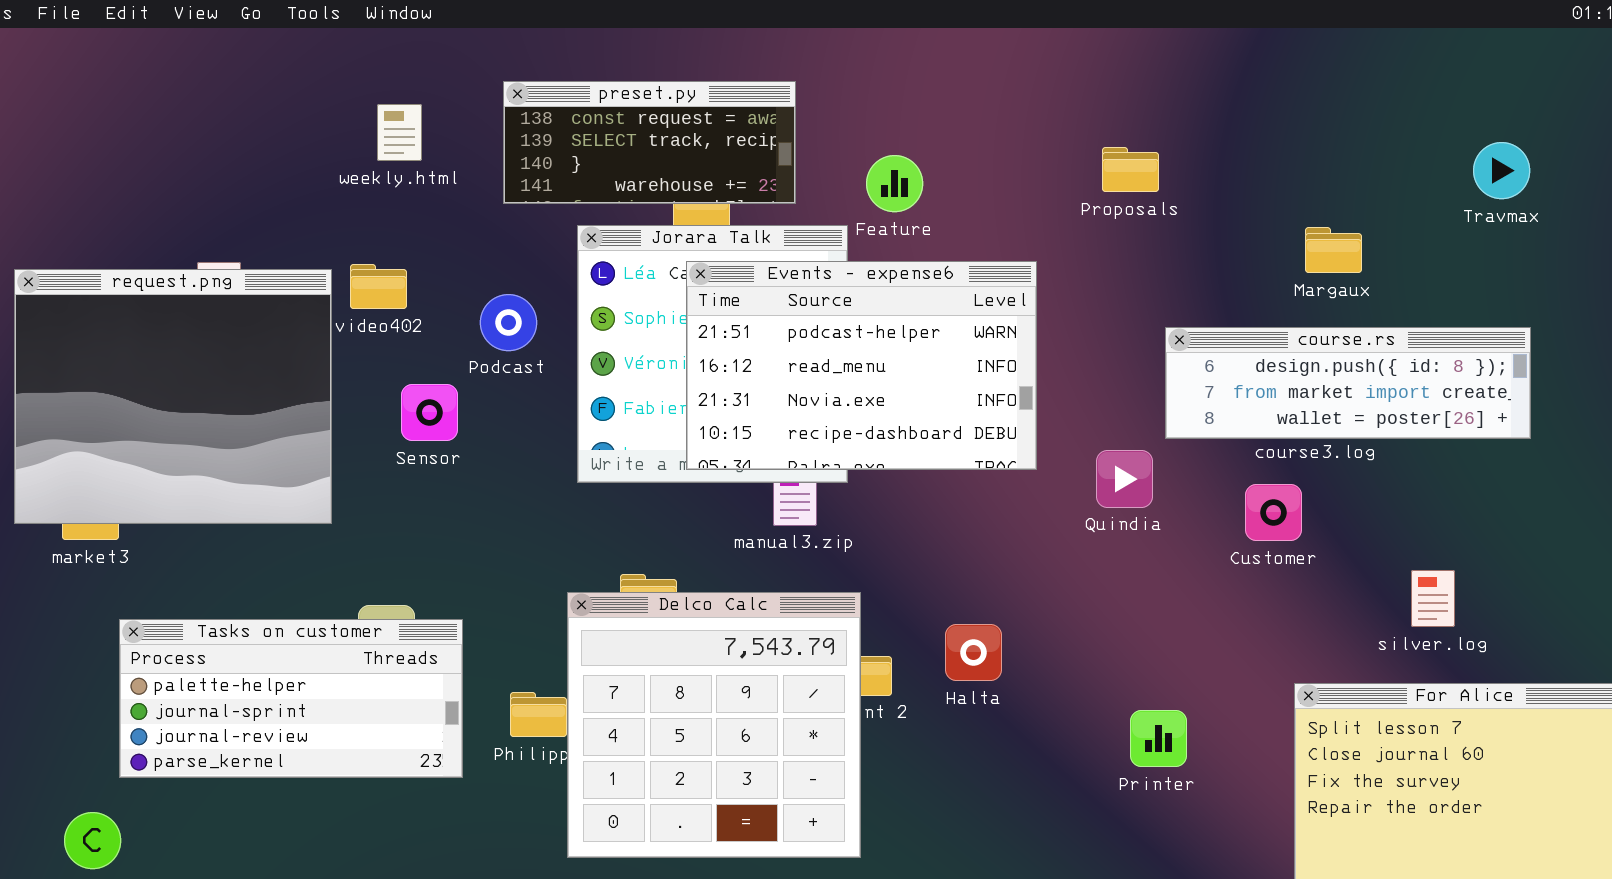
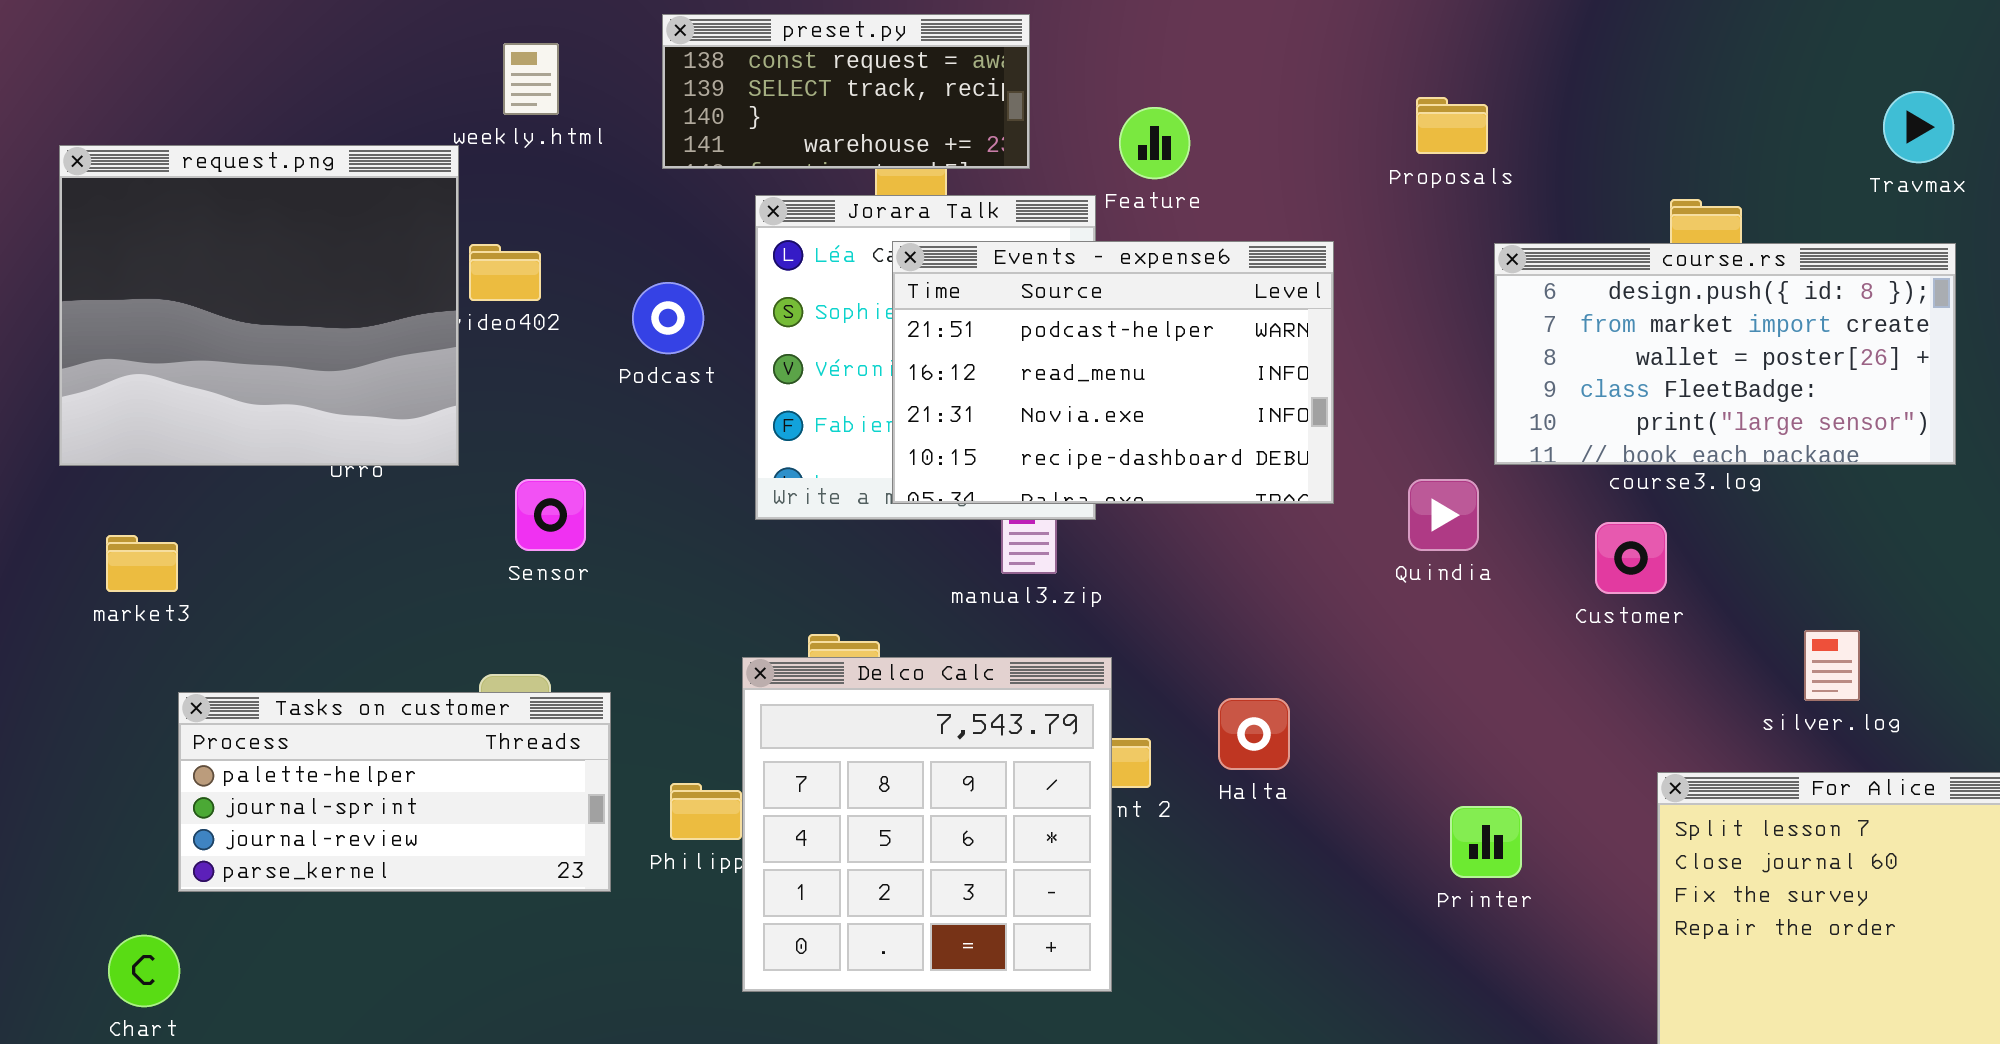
request.png: [14,269,332,524] -> [59,145,459,466], moved
course.rs: [1165,327,1531,439] -> [1494,243,1956,465], resized
Sensor: [401,384,458,441] -> [515,479,586,551], moved

